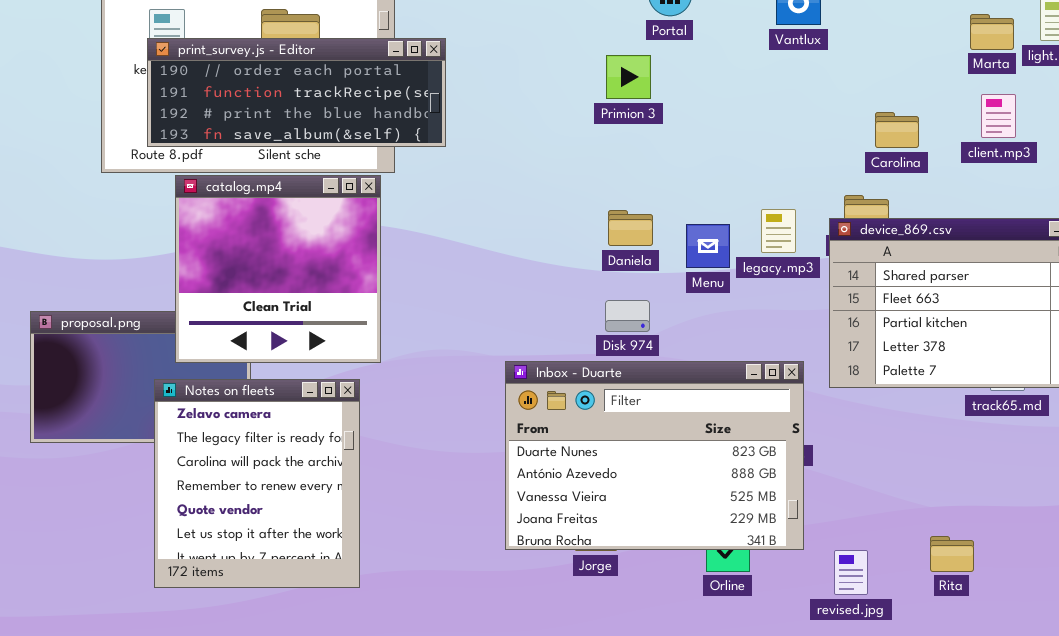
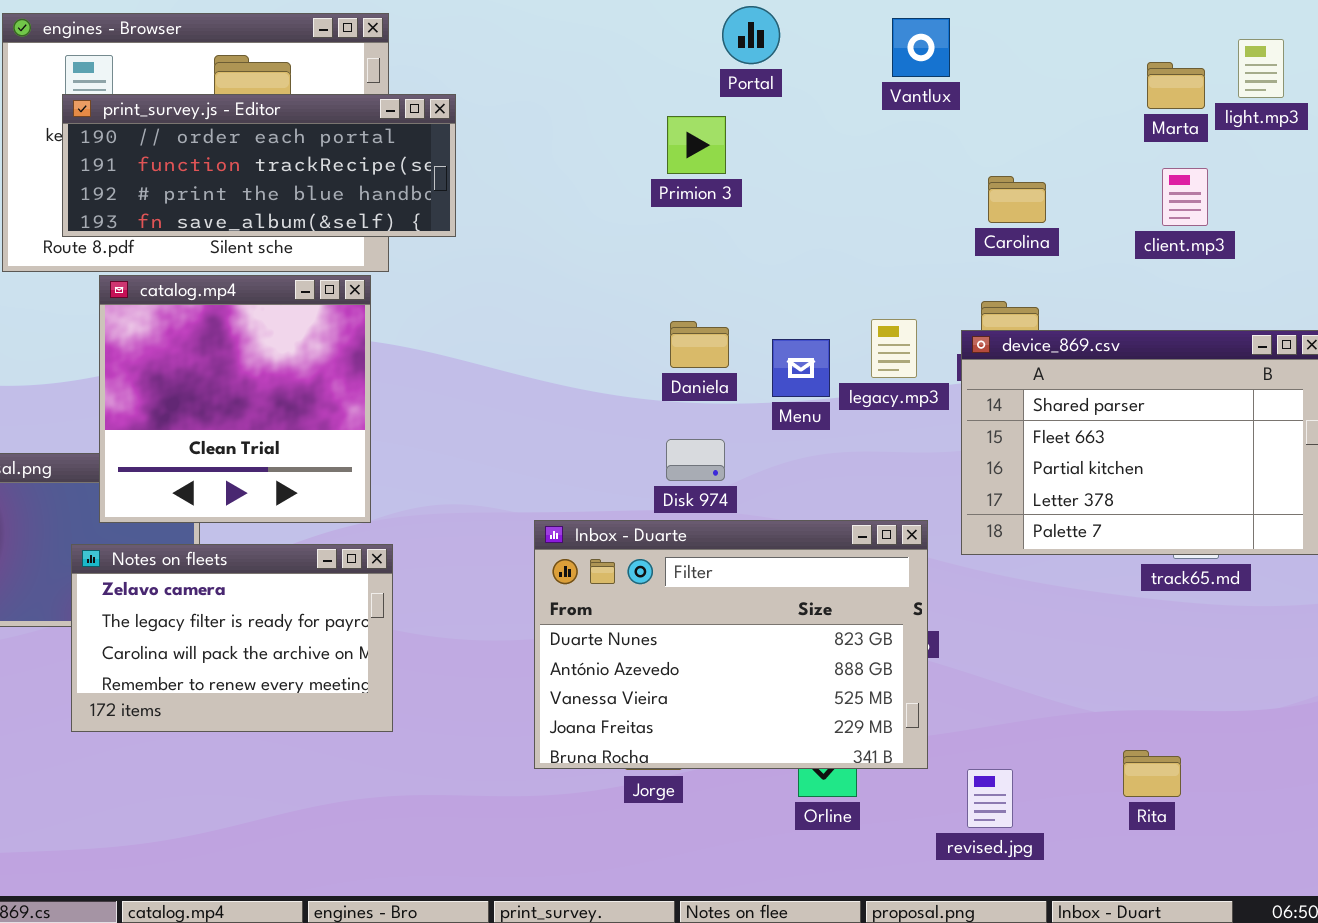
Carolina: [875,112,919,148] -> [988,176,1046,223], moved
Notes on fleets: [154,379,360,588] -> [71,544,393,732], resized
Rita: [930,536,974,572] -> [1123,750,1181,797], moved

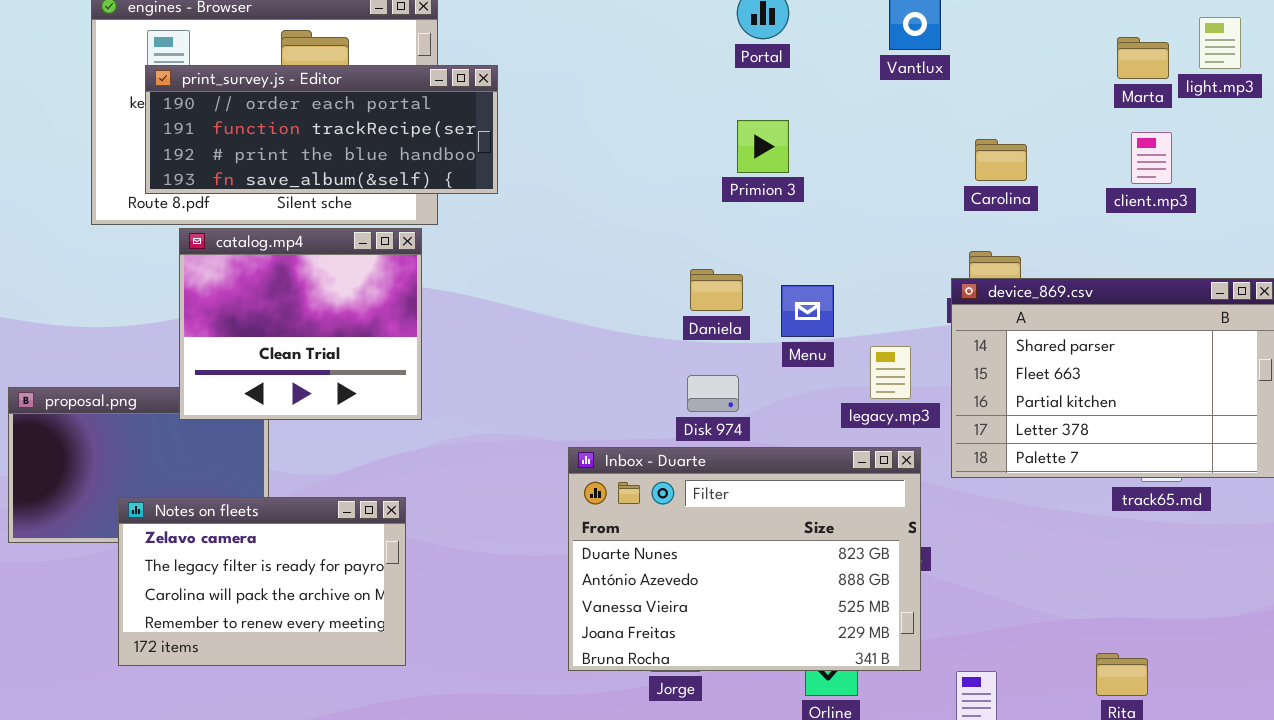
Primion 3: [667,116,726,174] -> [737,120,789,173], moved
catalog.mp4: [99,275,371,523] -> [179,228,422,420], resized
legacy.mp3: [871,319,917,378] -> [870,346,911,399], moved
Notes on fleets: [71,544,393,732] -> [118,497,406,666], moved

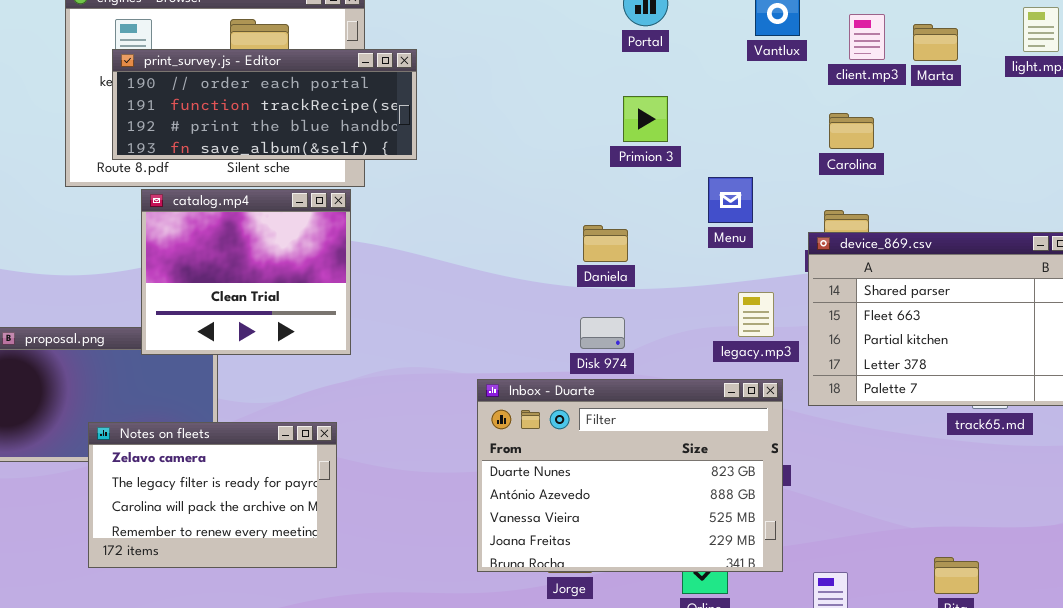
Marta: [1117,37,1169,79] -> [913,24,958,61], moved
client.mp3: [1131,132,1172,184] -> [849,14,885,60], moved
Menu: [781,285,834,337] -> [708,177,753,223], moved

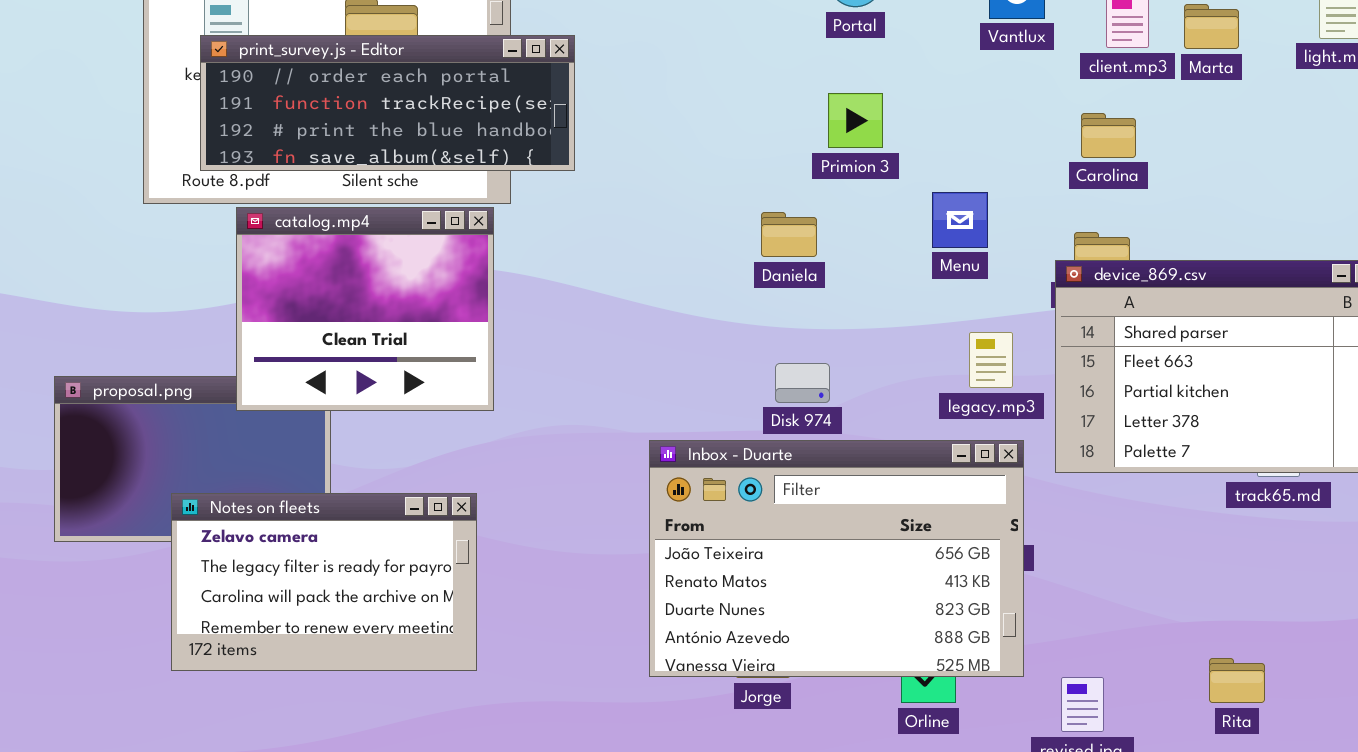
Daniela: [583,225,628,262] -> [761,212,817,257], moved
Inbox - Duarte: [477,379,783,572] -> [649,440,1024,677], scrolled up 2 rows

